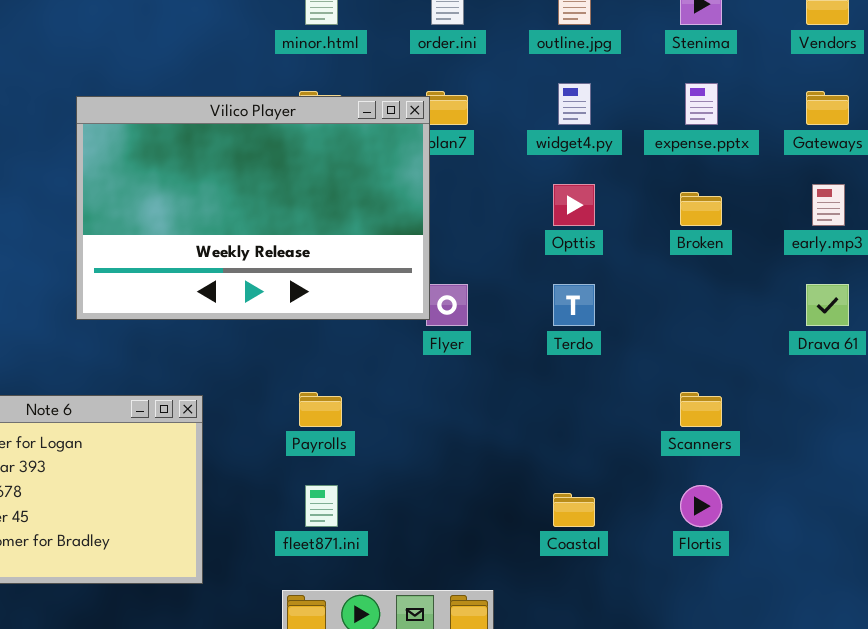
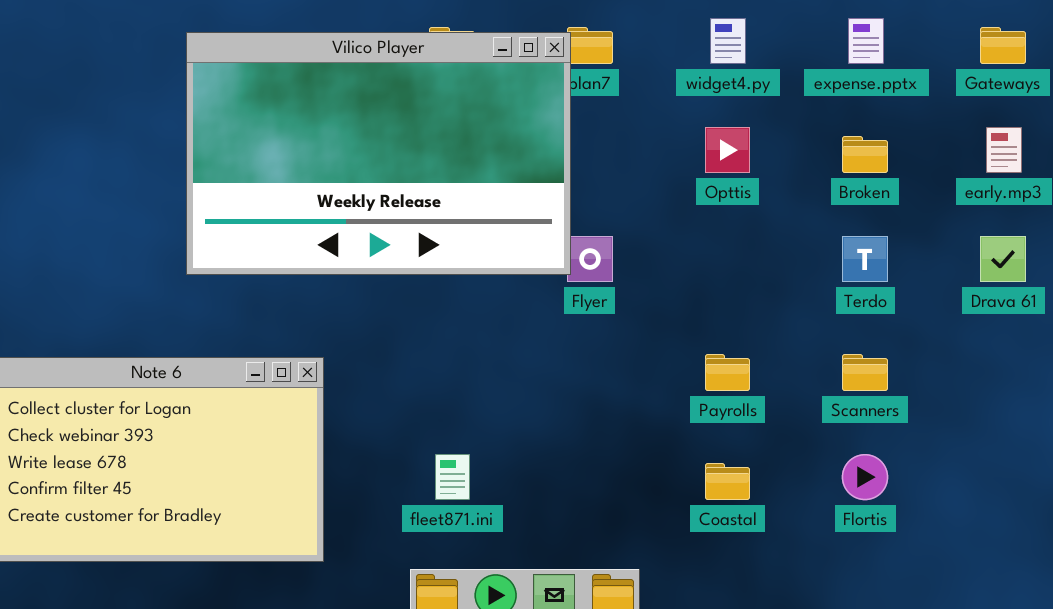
Terdo: [553,284,595,326] -> [842,236,888,282], moved
Payrolls: [299,392,342,427] -> [705,354,750,391], moved

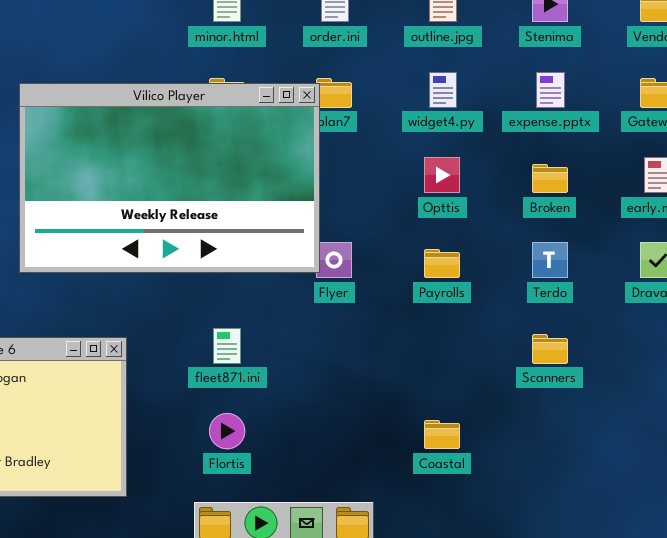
Payrolls: [705,354,750,391] -> [424,249,460,278], moved
fleet871.ini: [435,454,470,500] -> [213,328,241,364], moved
Flortis: [842,454,888,500] -> [209,413,245,449], moved

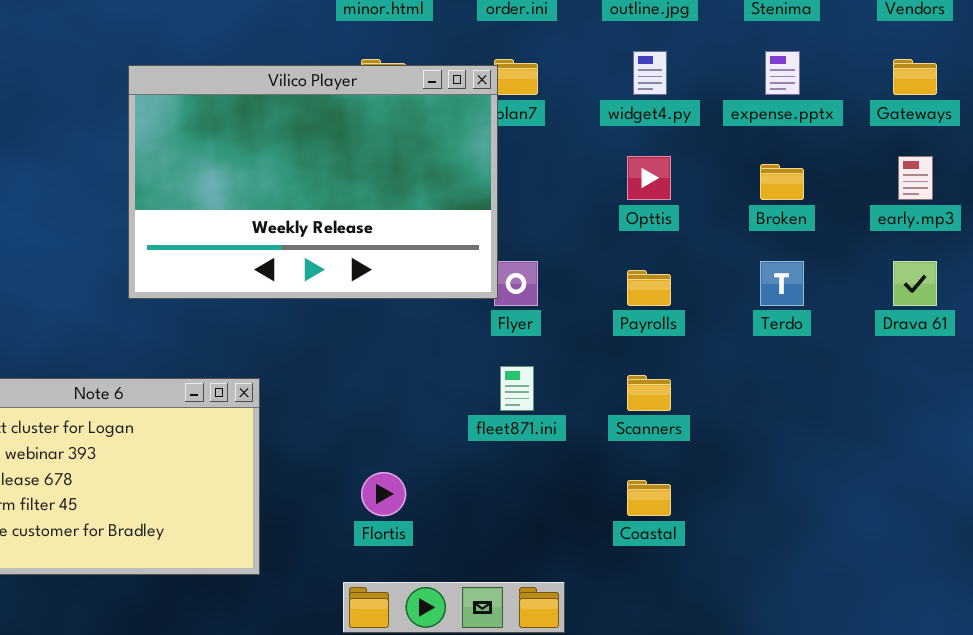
fleet871.ini: [213,328,241,364] -> [500,366,534,411], moved
Scanners: [532,334,568,364] -> [627,375,671,411], moved

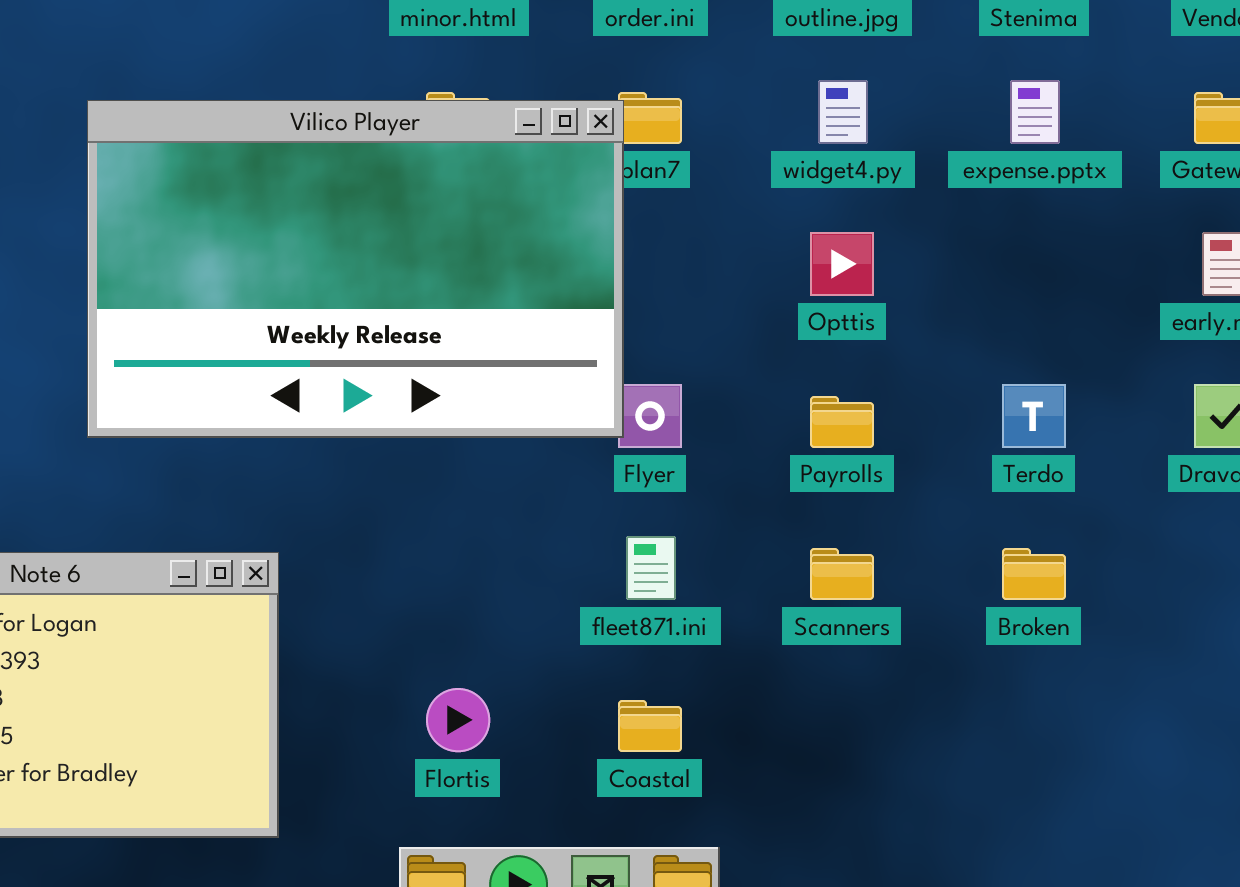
Broken: [760,164,804,200] -> [1002,548,1066,600], moved
Coastal: [627,480,671,516] -> [618,700,682,752], moved

